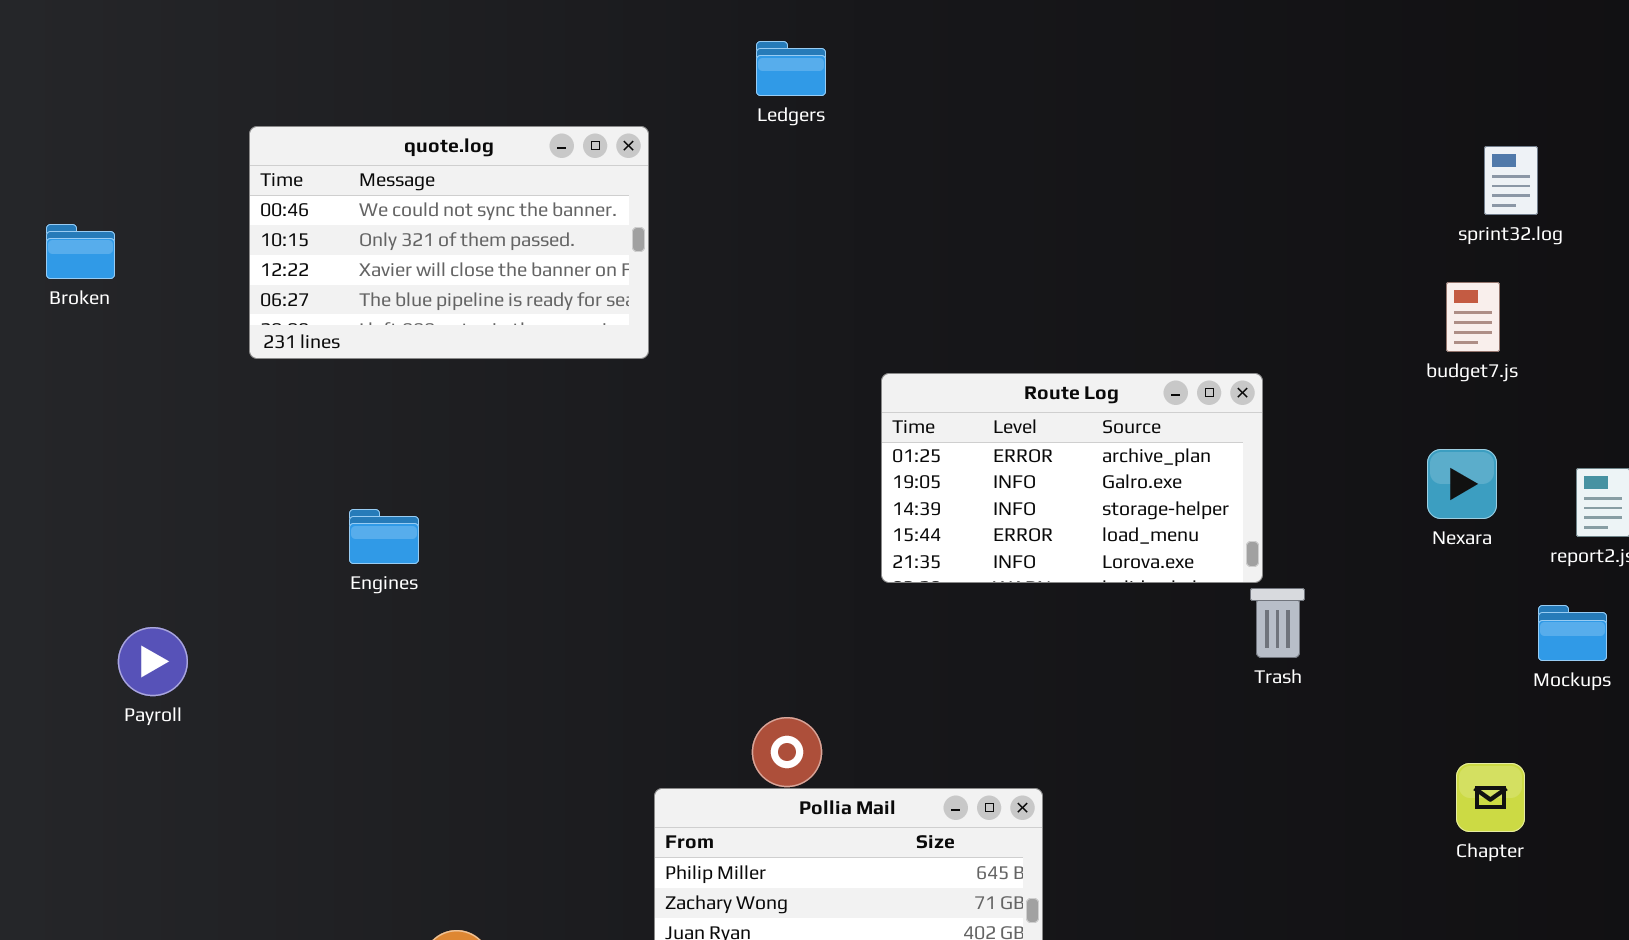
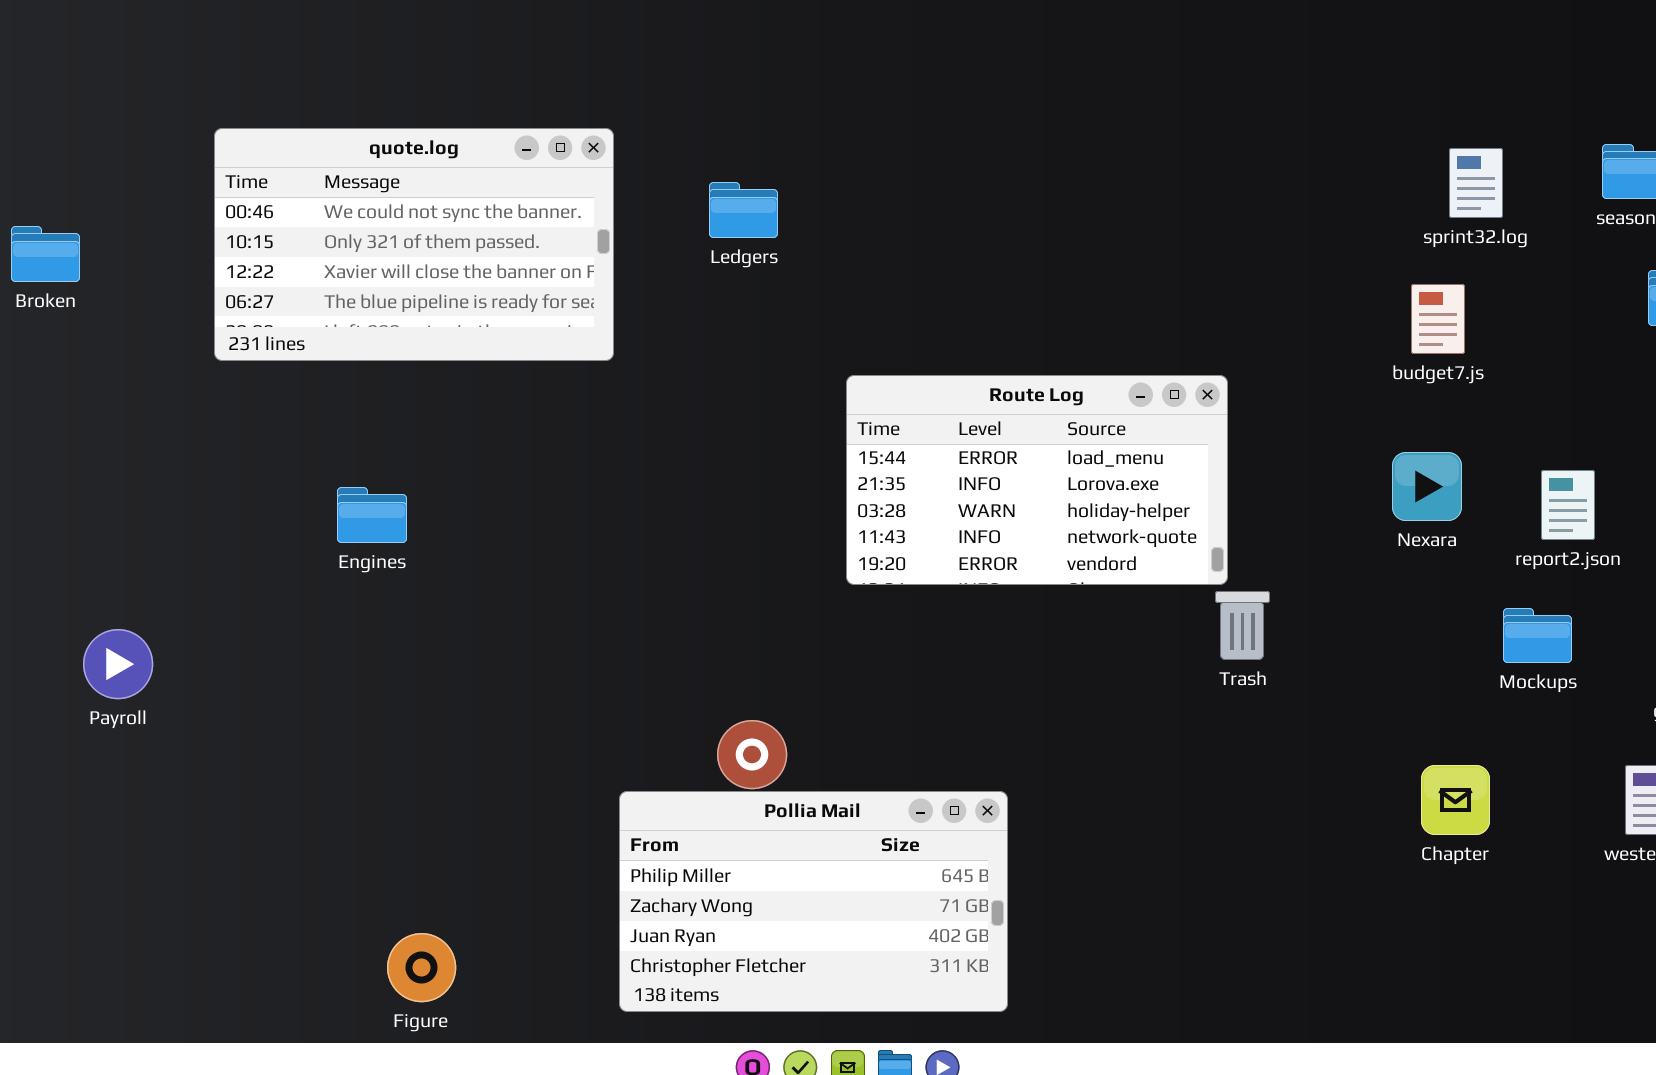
Ledgers: [756,41,826,96] -> [709,182,778,238], moved
Route Log: [881,373,1263,583] -> [846,375,1228,585], scrolled down 3 rows
Engines: [349,509,419,564] -> [337,487,407,543], moved

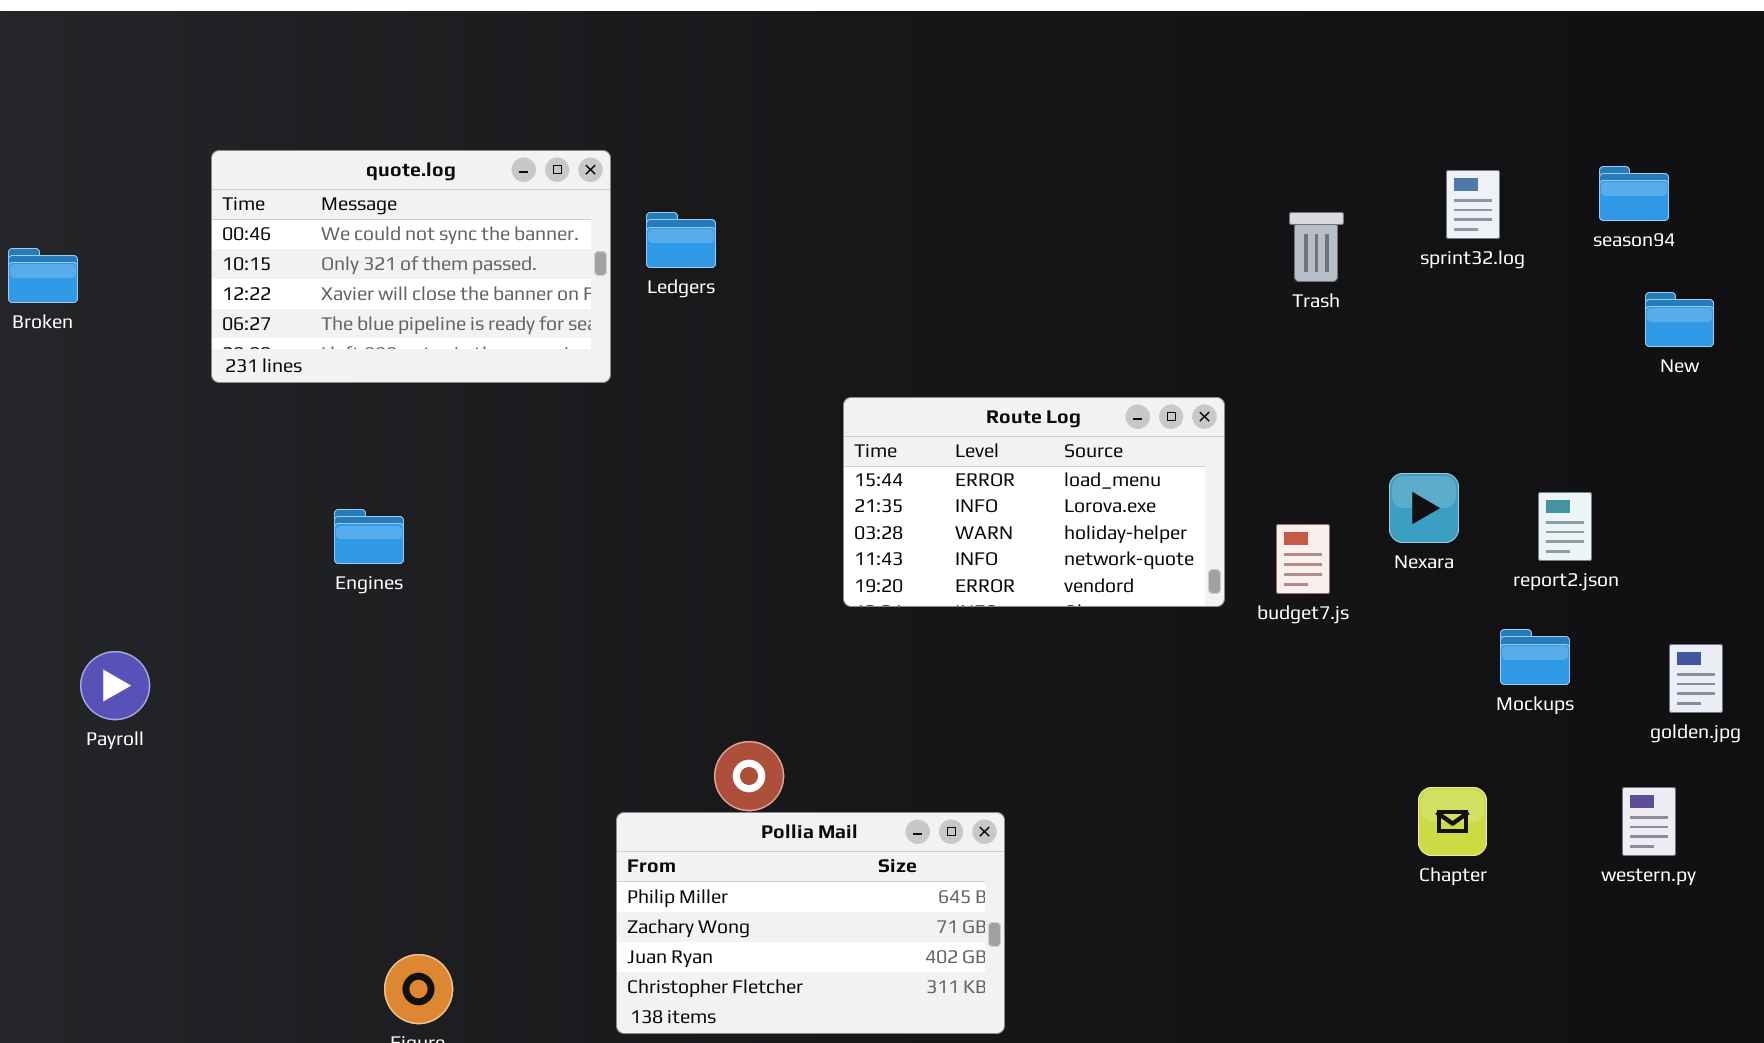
Ledgers: [709,182,778,238] -> [646,212,716,268], moved
budget7.js: [1411,284,1465,354] -> [1276,524,1330,594], moved
Trash: [1215,591,1270,660] -> [1289,212,1344,282], moved

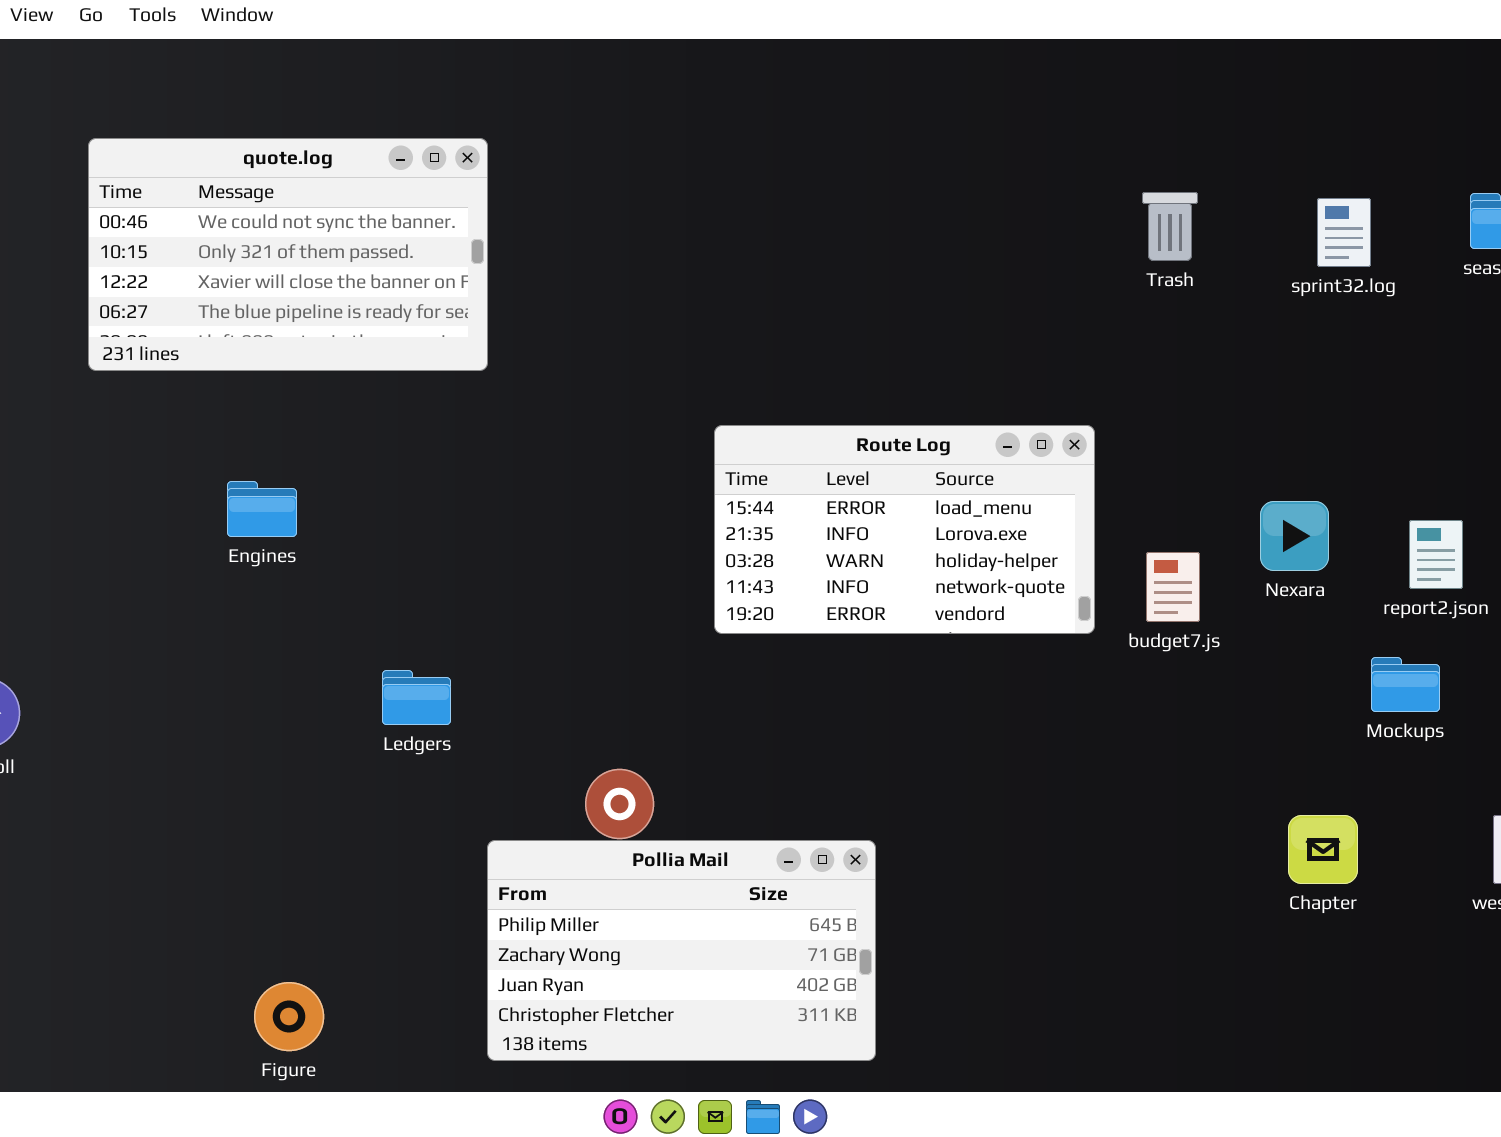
quote.log: [211,150,611,383] -> [88,138,488,371], moved
Ledgers: [646,212,716,268] -> [382,670,451,725], moved
Trash: [1289,212,1344,282] -> [1142,192,1198,261], moved
Engines: [334,509,404,564] -> [227,481,297,537], moved

